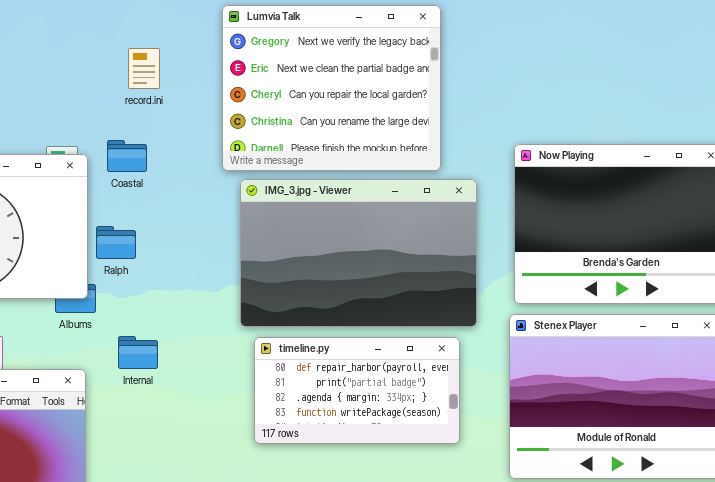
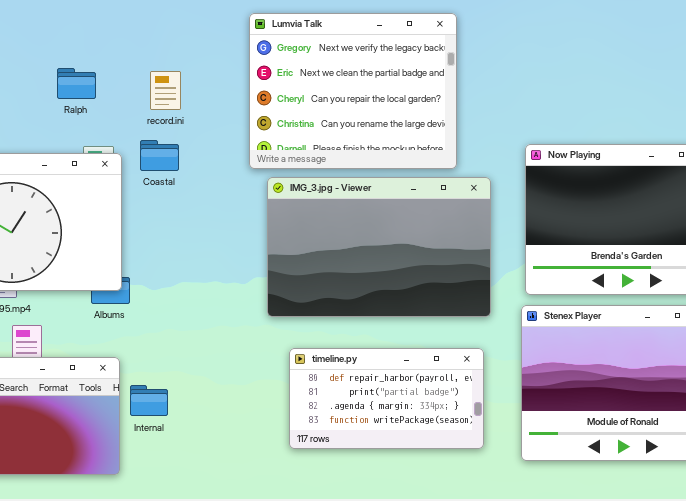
record.ini: [128,48,160,89] -> [150,71,181,110], moved
Ralph: [96,226,136,259] -> [57,68,96,99], moved
Internal: [118,336,158,369] -> [130,385,168,416], moved
timeline.py: [254,337,460,444] -> [289,348,484,449], moved

